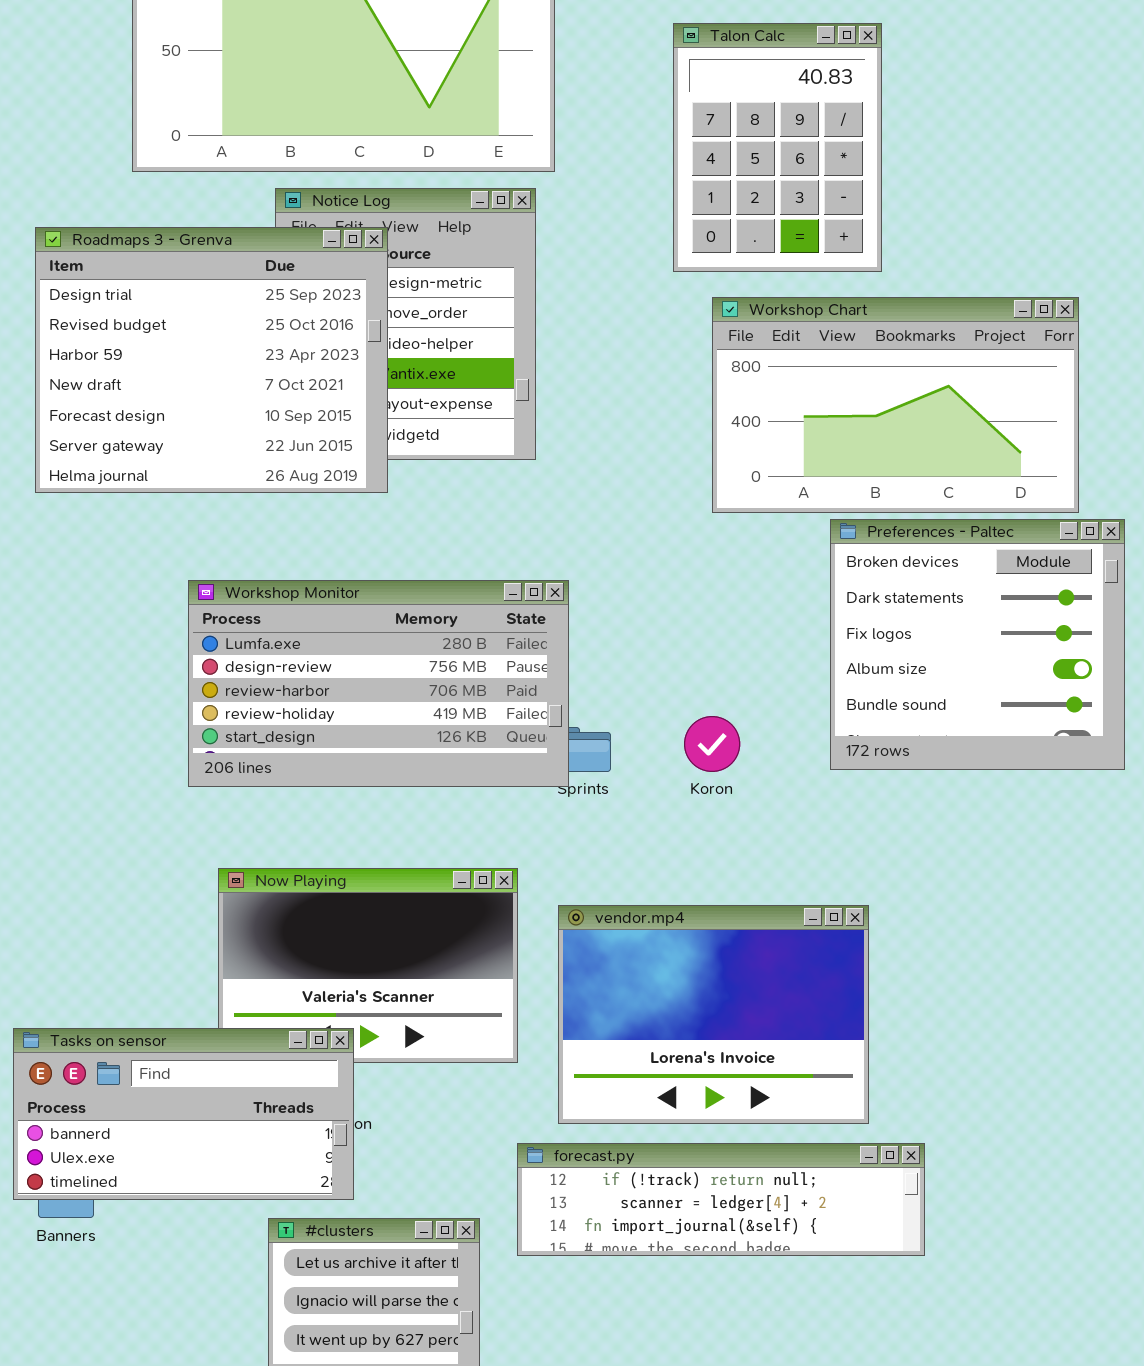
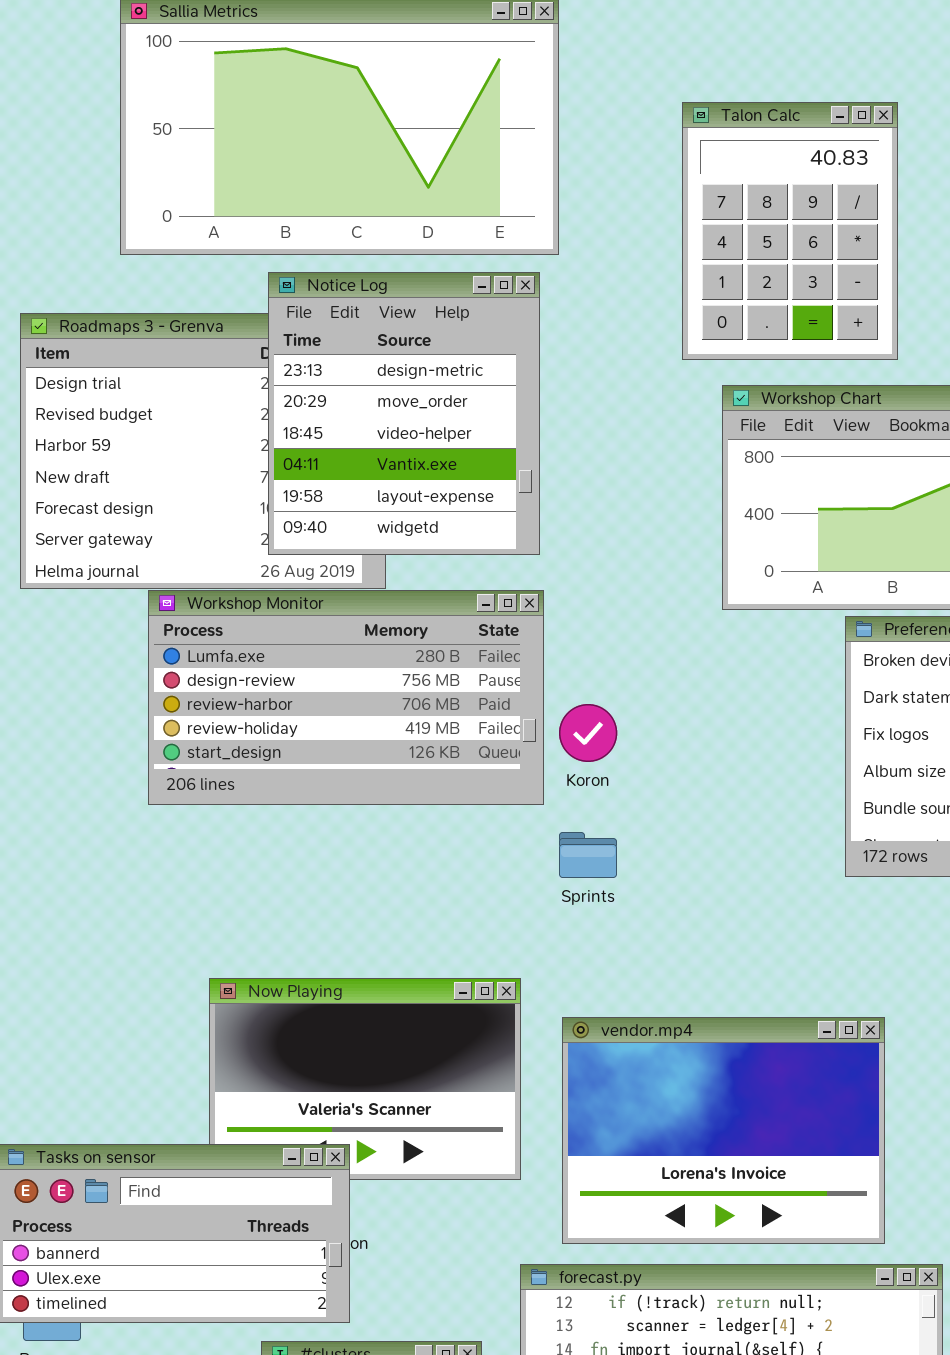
Notice Log: [275,188,536,460] -> [268,272,540,555], raised
Workshop Monitor: [188,580,569,787] -> [148,590,544,805], moved
Koron: [684,716,740,772] -> [559,704,617,762], moved

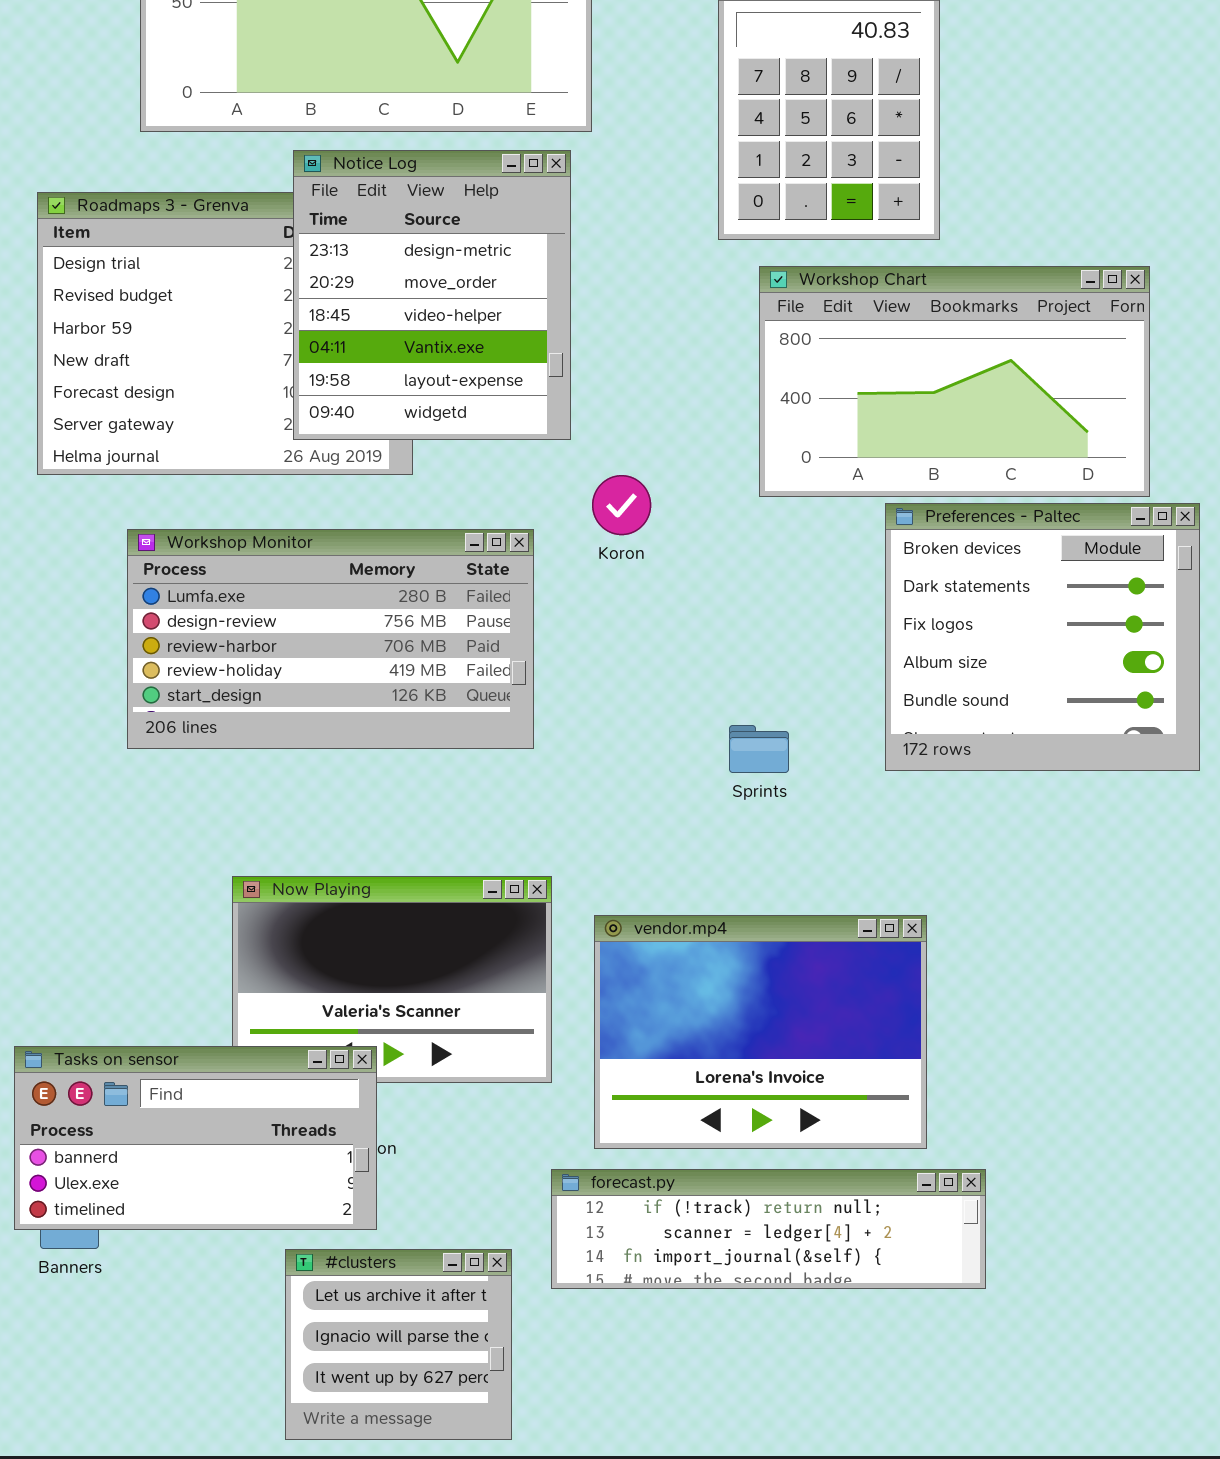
Workshop Monitor: [148,590,544,805] -> [127,529,534,749], moved
Koron: [559,704,617,762] -> [592,475,651,535], moved
Sprints: [559,832,617,878] -> [729,725,789,773], moved

